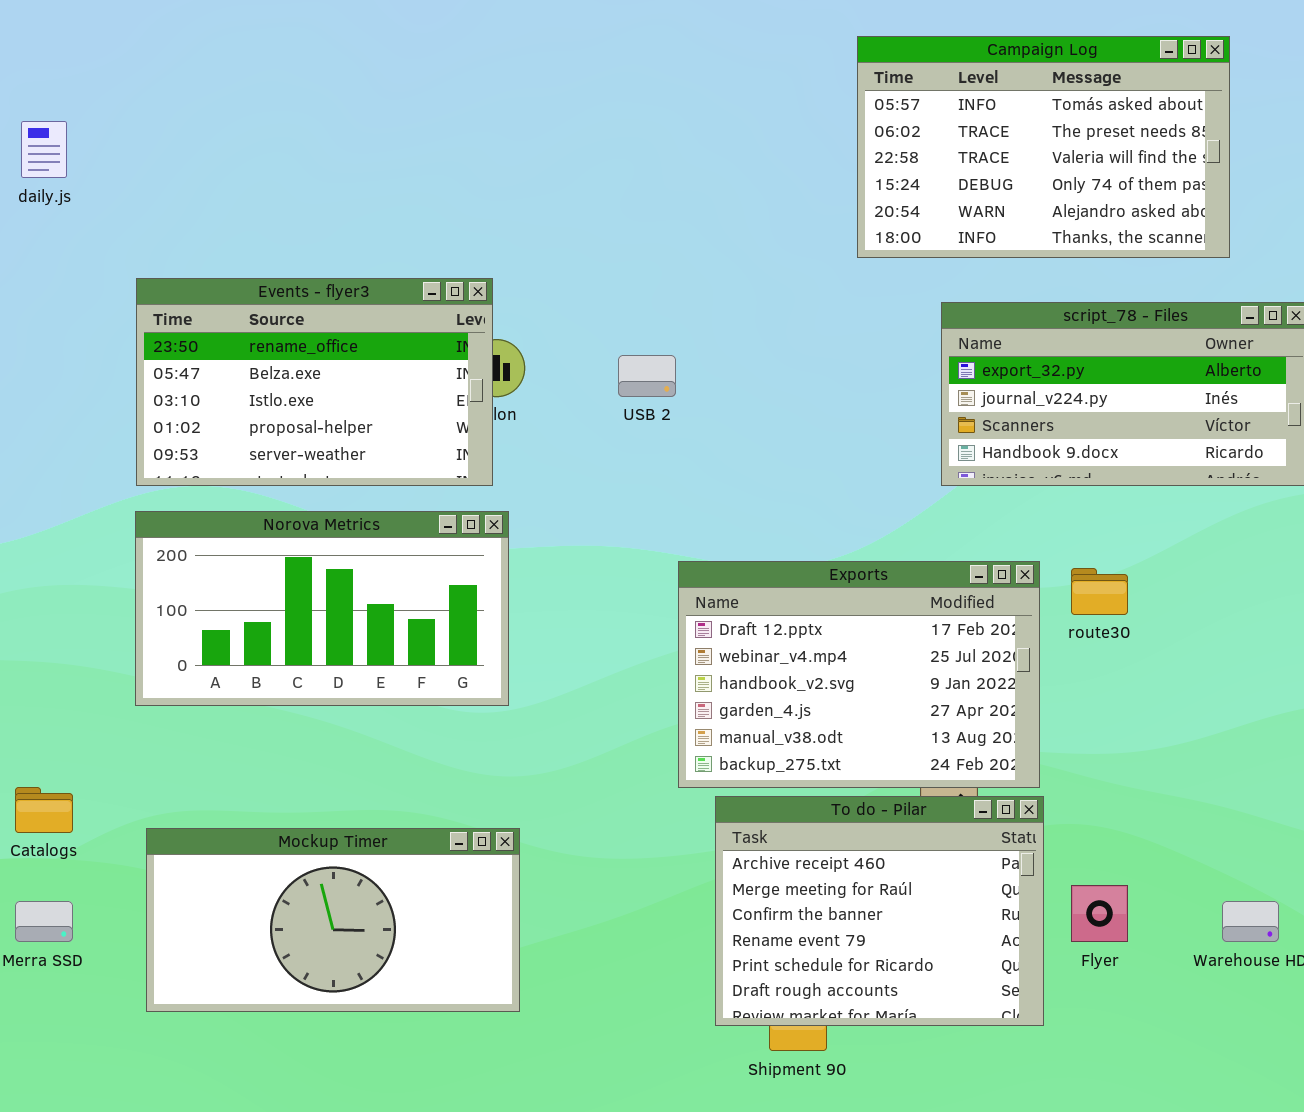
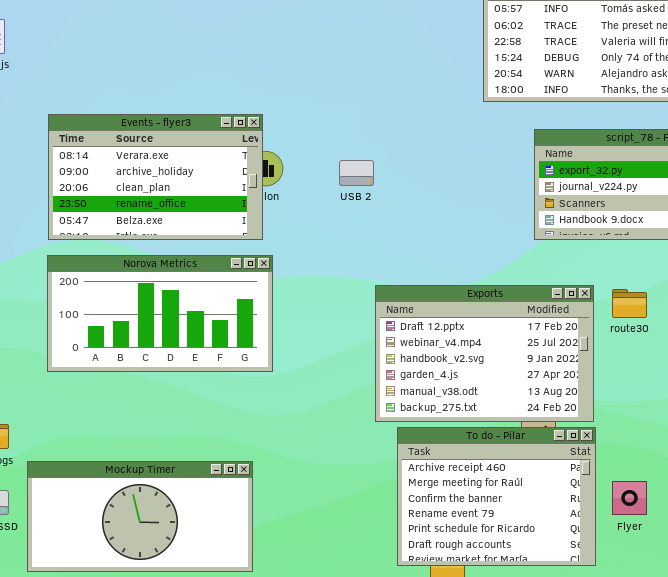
Events - flyer3: [136,278,493,486] -> [48,114,263,240], scrolled up 3 rows
Mockup Timer: [146,828,520,1012] -> [27,461,253,572], moved

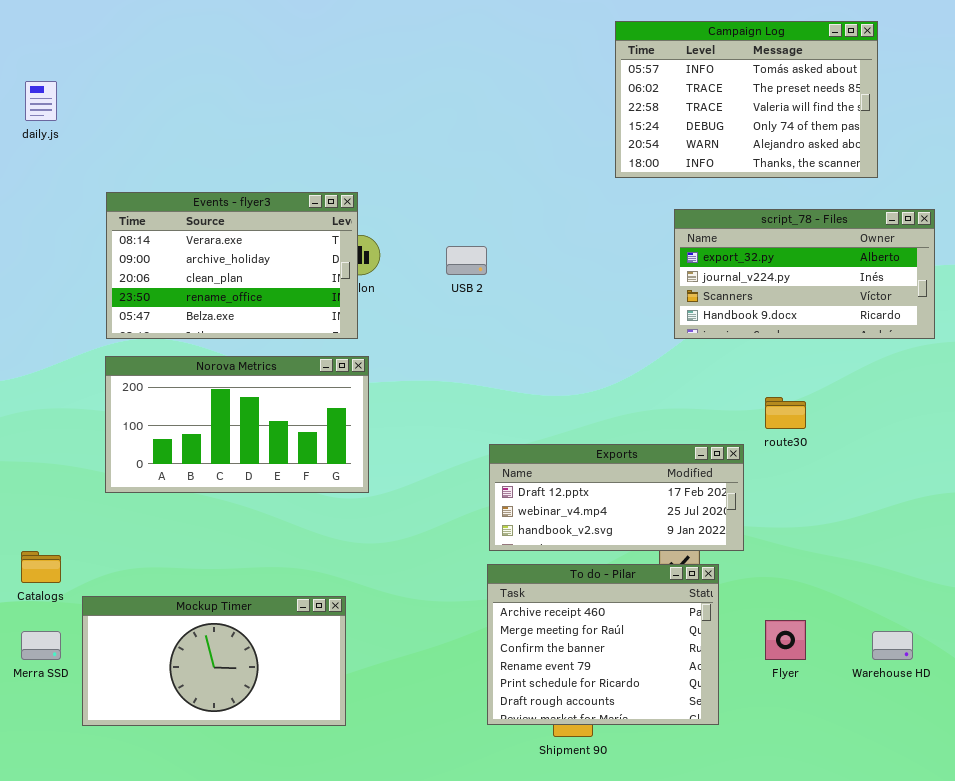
Exports: [375,285,594,422] -> [489,444,744,551], resized
To do - Pilar: [397,427,596,566] -> [487,564,719,725], moved

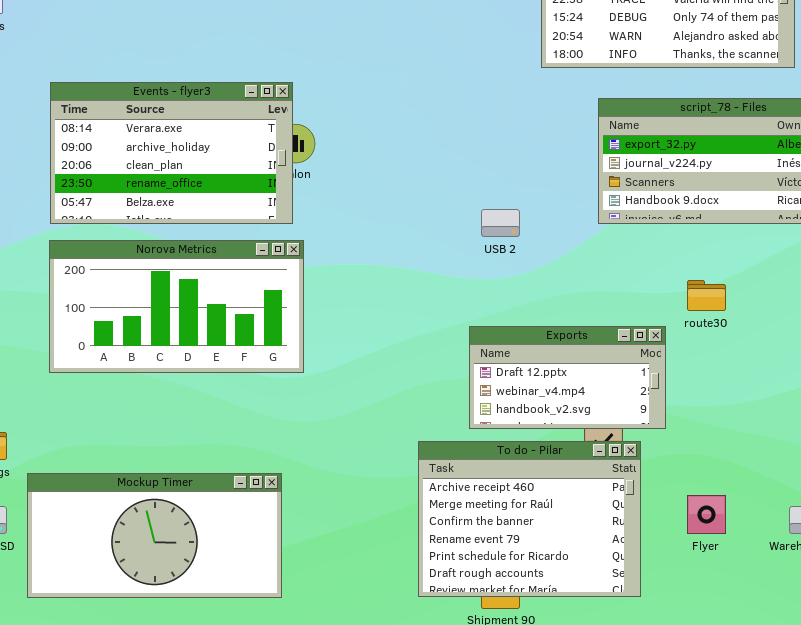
USB 2: [446,246,487,275] -> [481,209,520,237], moved
Exports: [489,444,744,551] -> [469,326,666,429], resized

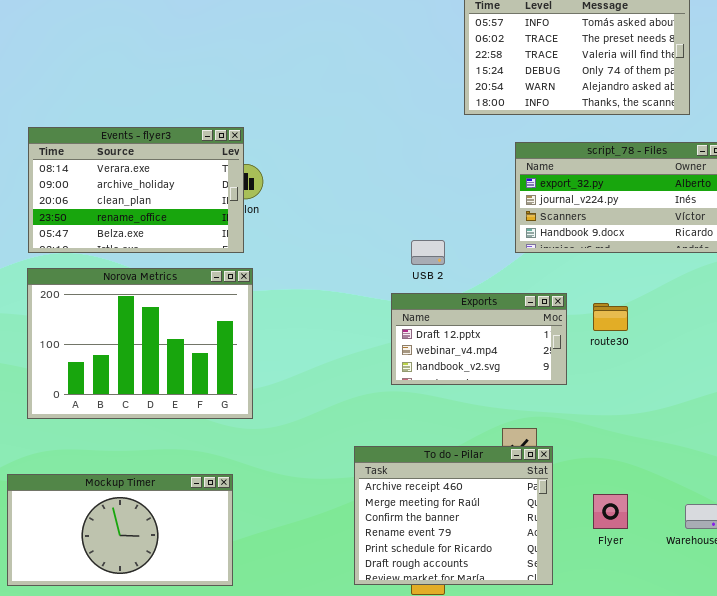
Norova Metrics: [49,240,304,373] -> [27,268,253,419], resized
Exports: [469,326,666,429] -> [391,293,567,385], moved

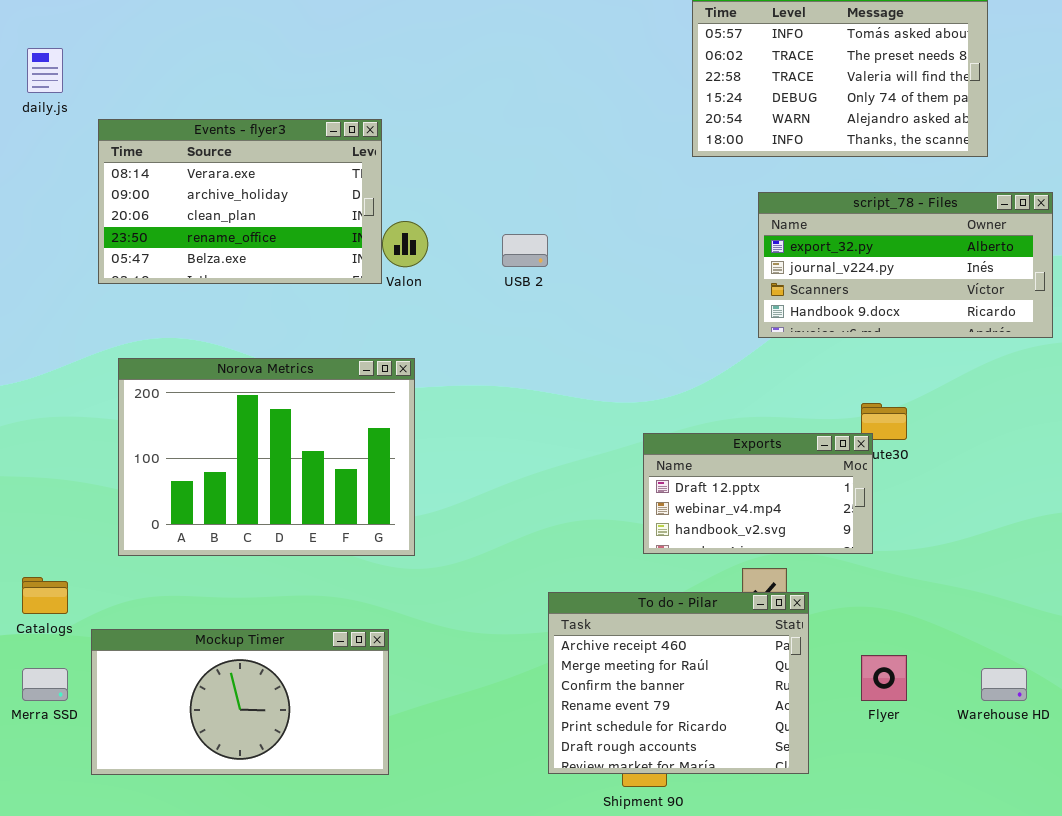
Events - flyer3: [28,127,244,253] -> [98,119,382,284], moved
USB 2: [411,240,445,265] -> [502,234,548,267], moved
Exports: [391,293,567,385] -> [643,433,873,554], moved

